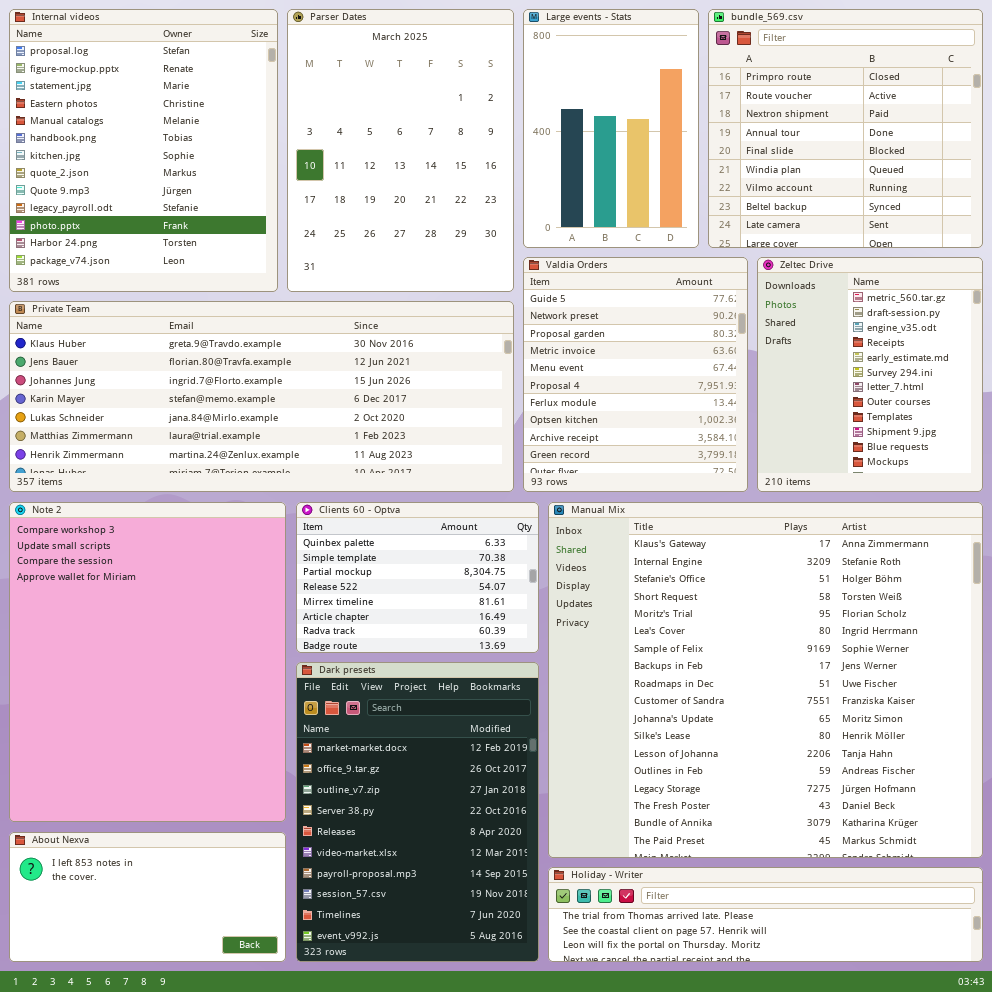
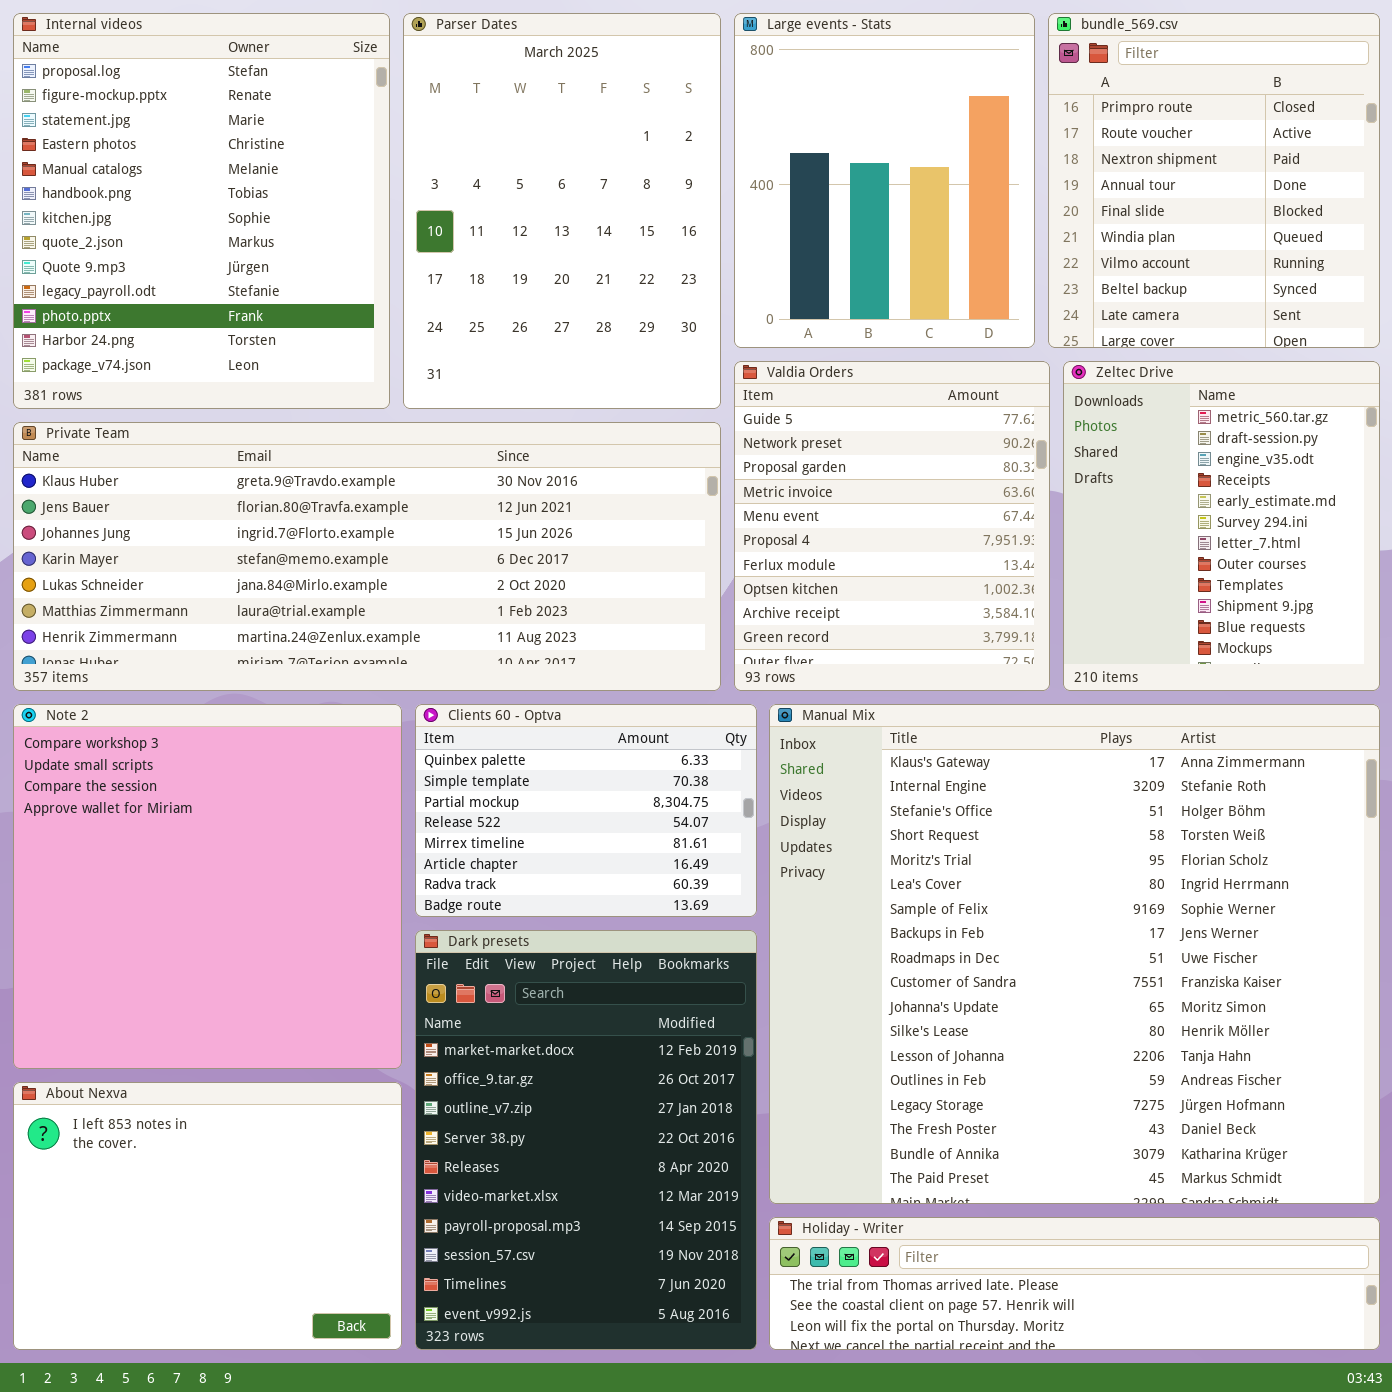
Large events - Stats: [523,9,699,248] -> [734,13,1035,348], resized
bundle_569.csv: [708,9,983,248] -> [1048,13,1380,348], resized
Note 2: [9,502,286,822] -> [13,704,402,1069], resized
About Nexva: [9,832,286,962] -> [13,1082,402,1350], resized

